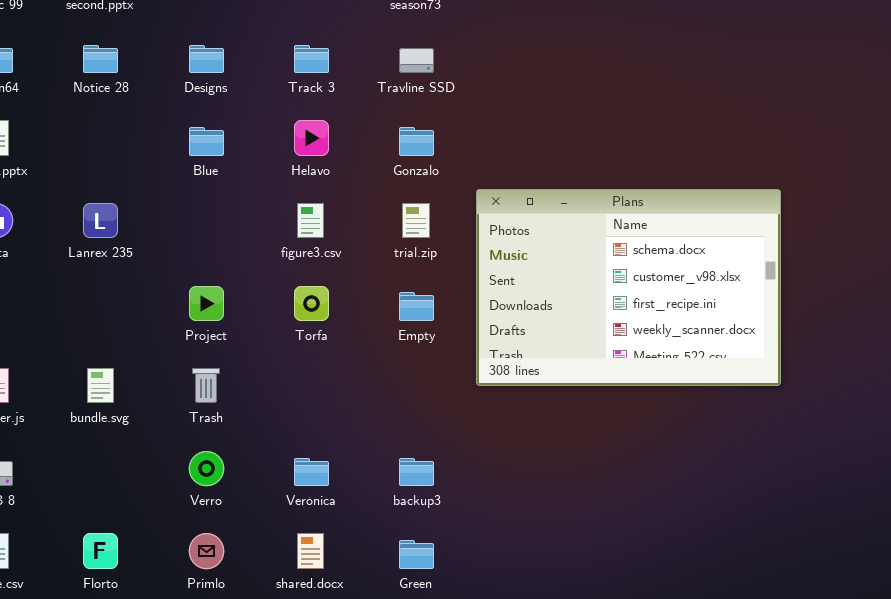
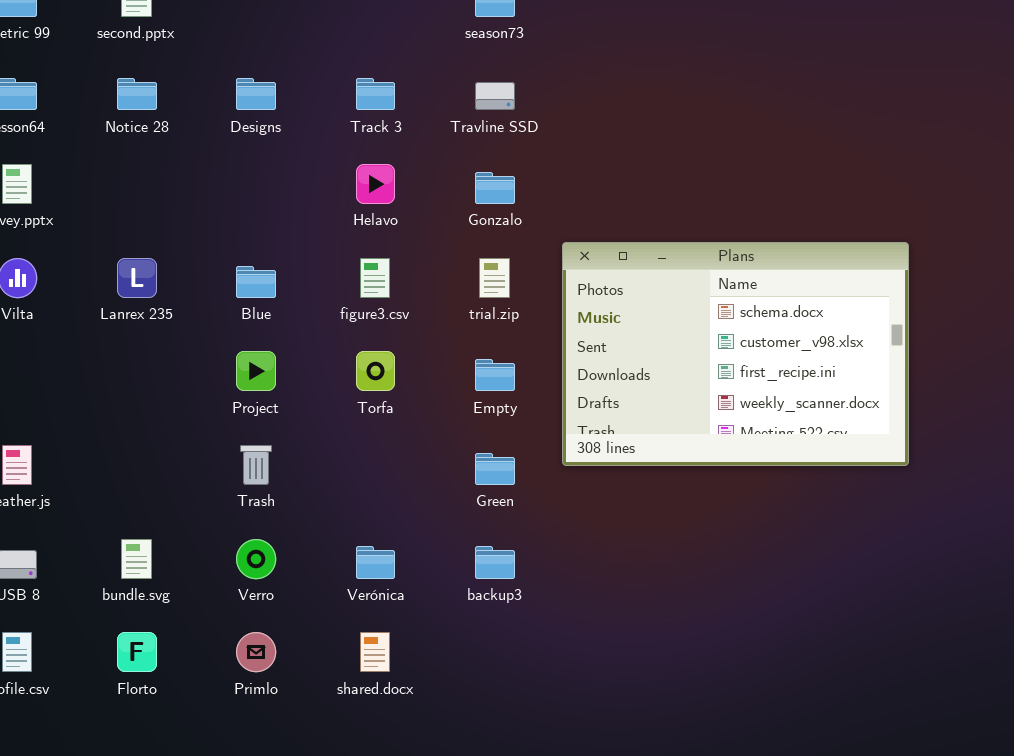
Blue: [189,127,224,156] -> [236,266,276,298], moved
bundle.svg: [87,368,114,403] -> [121,539,152,579], moved
Green: [399,540,434,569] -> [475,453,515,485], moved

